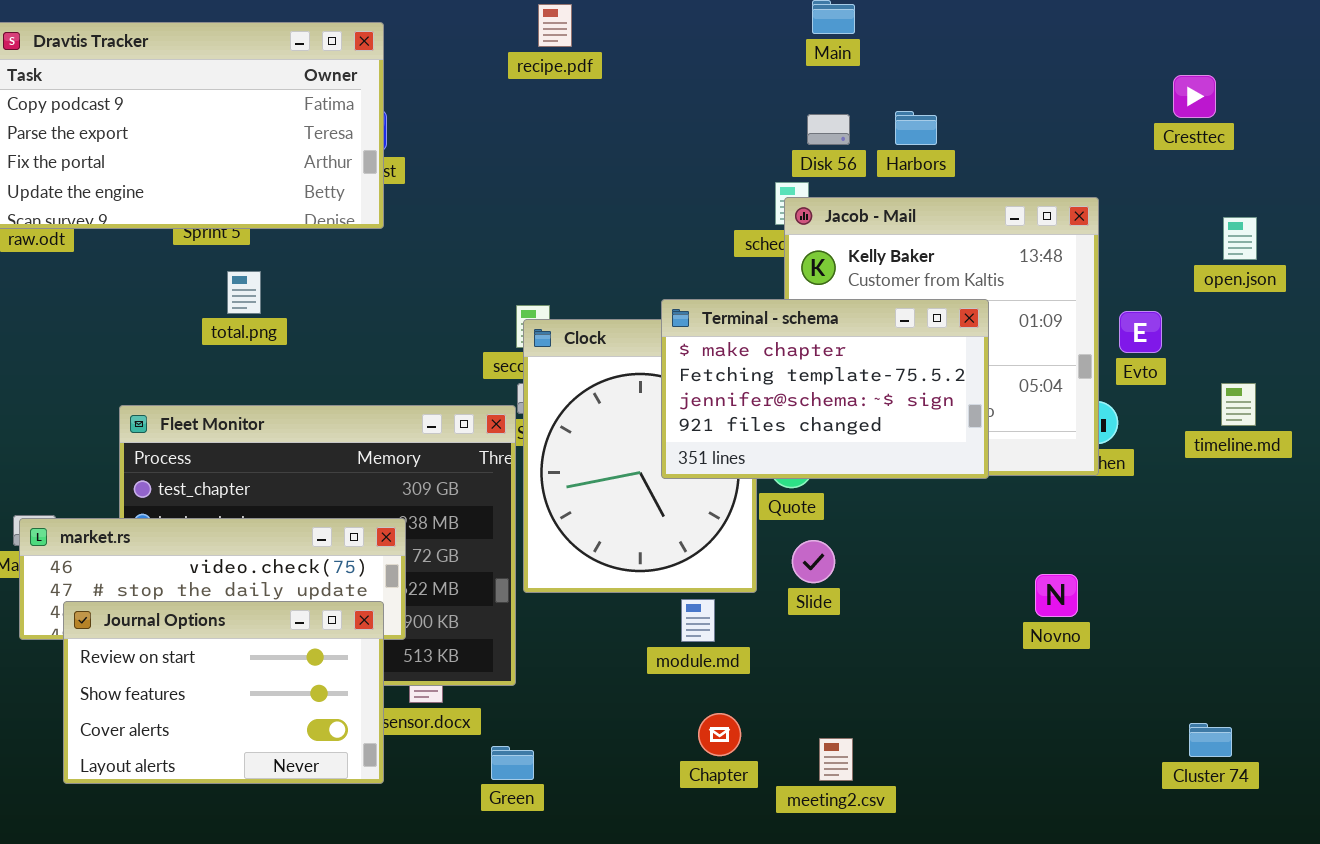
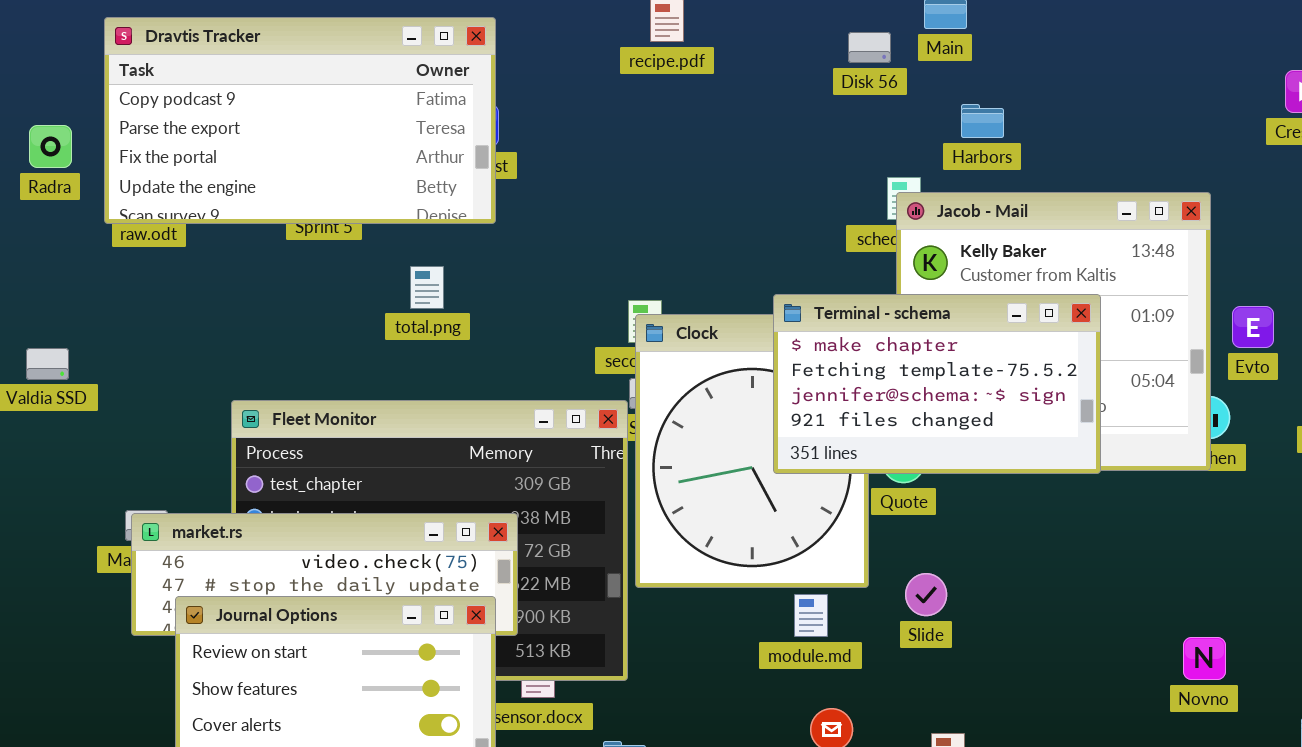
Harbors: [895,111,937,145] -> [961,104,1004,138], moved
Disk 56: [807,114,850,145] -> [848,32,891,63], moved
total.png: [227,271,261,314] -> [410,266,444,309], moved
Slide: [792,540,835,583] -> [905,573,947,616], moved
Novno: [1035,574,1078,617] -> [1183,637,1226,680], moved

